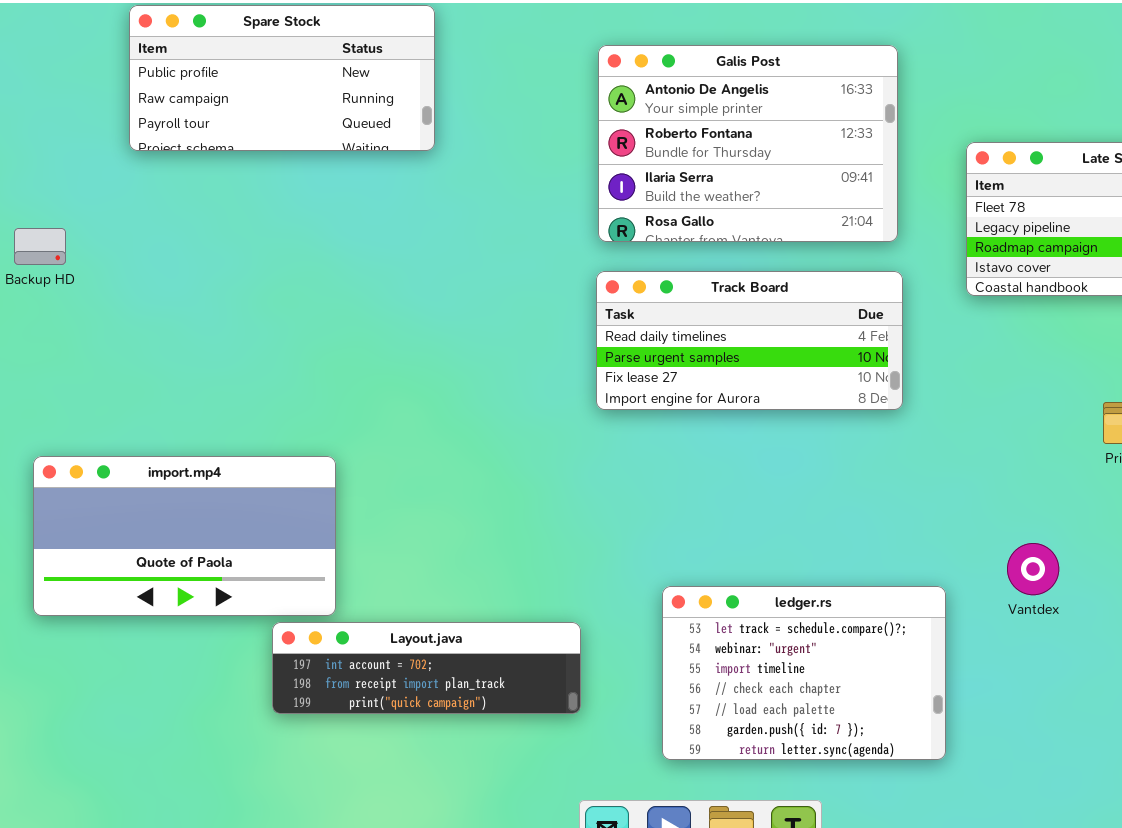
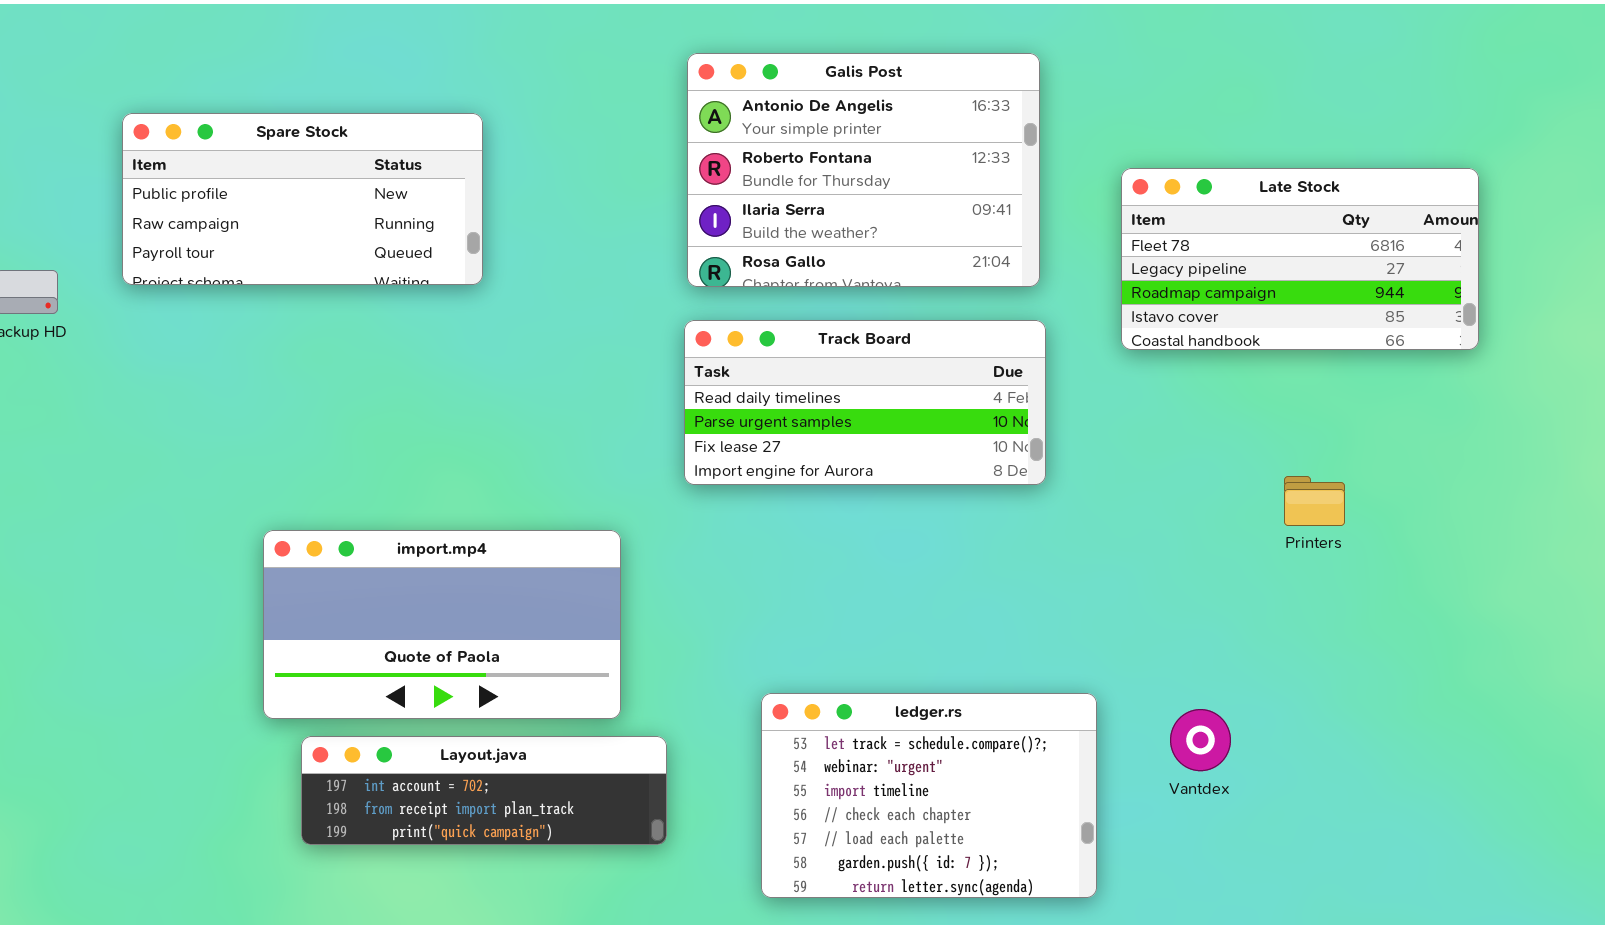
Spare Stock: [129,5,435,151] -> [122,113,483,285], moved
import.mp4: [33,456,336,616] -> [263,530,621,719], moved
Vantdex: [1007,543,1059,595] -> [1170,709,1231,771], moved

